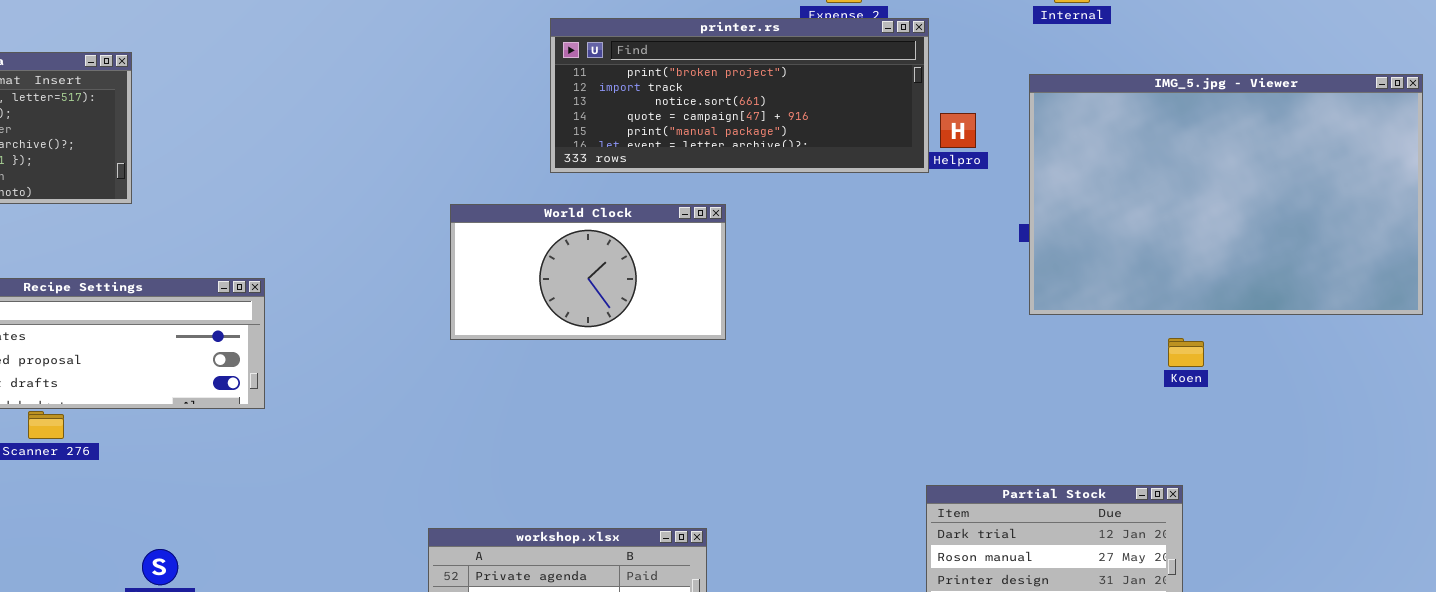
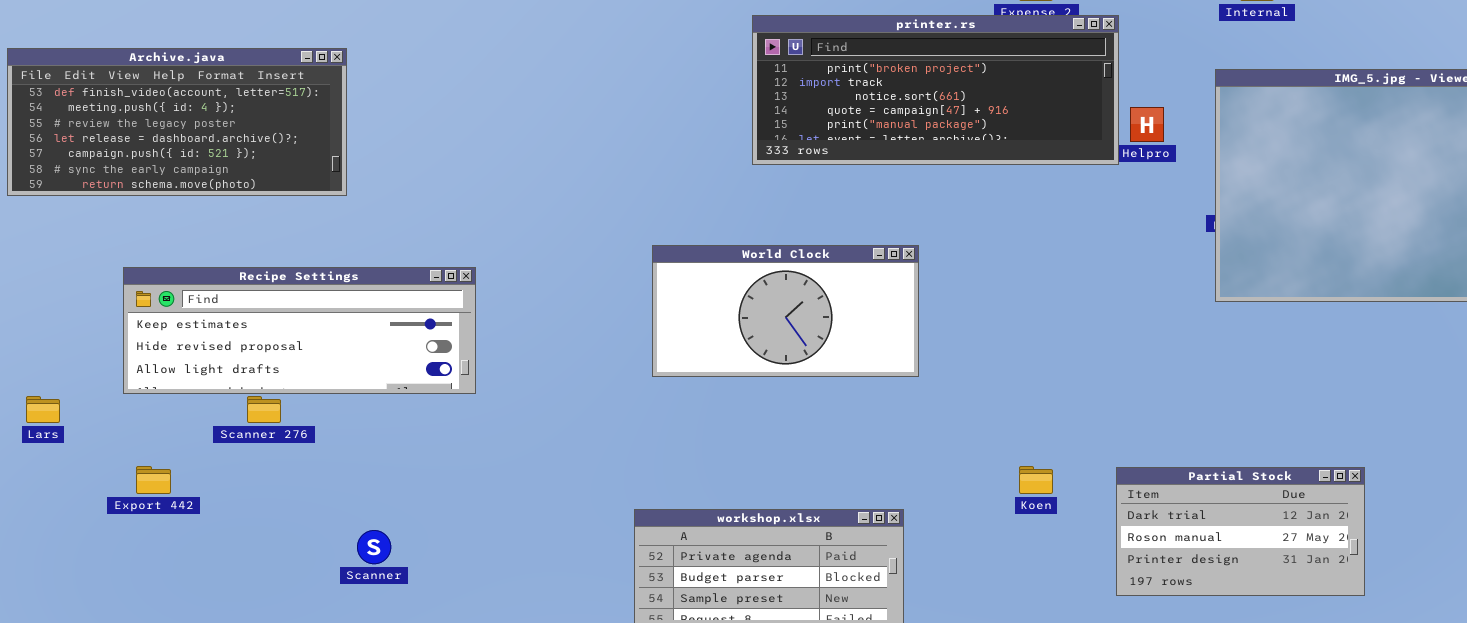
World Clock: [450,204,726,340] -> [652,245,919,377], moved
Koen: [1168,338,1204,367] -> [1019,466,1053,494], moved

